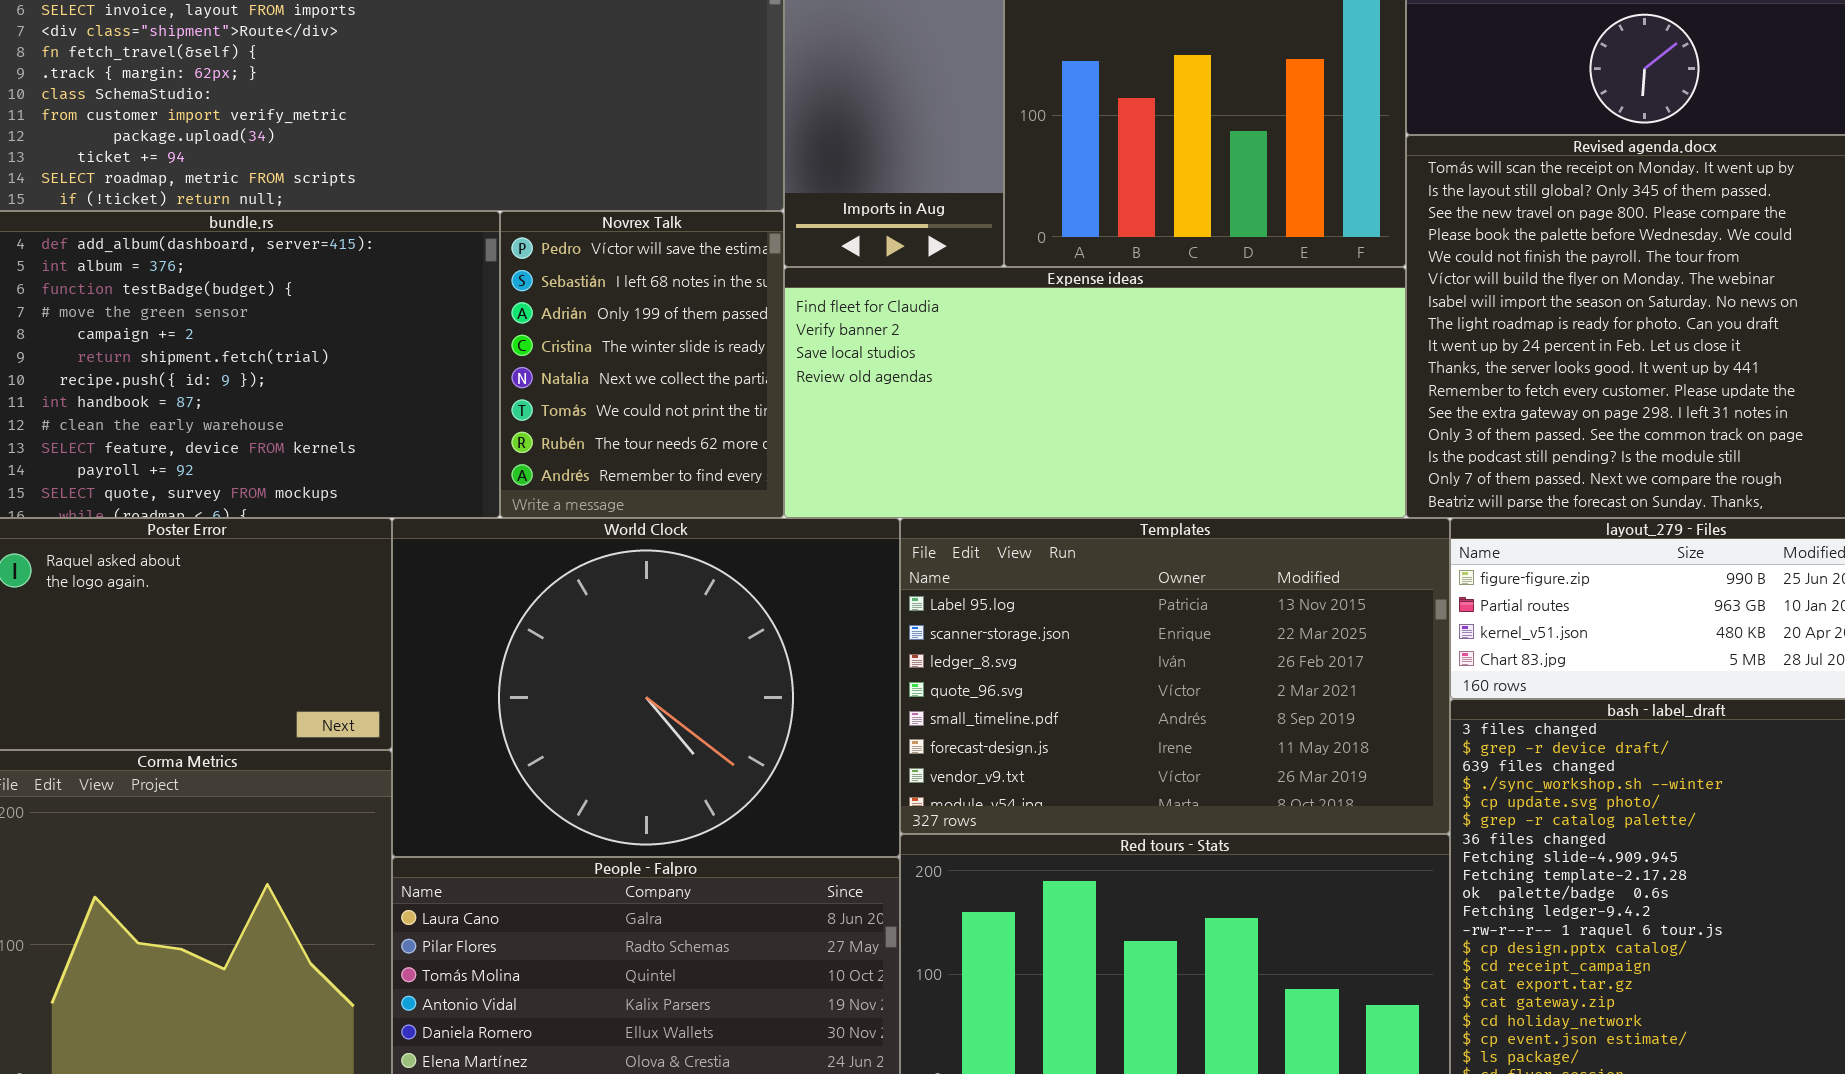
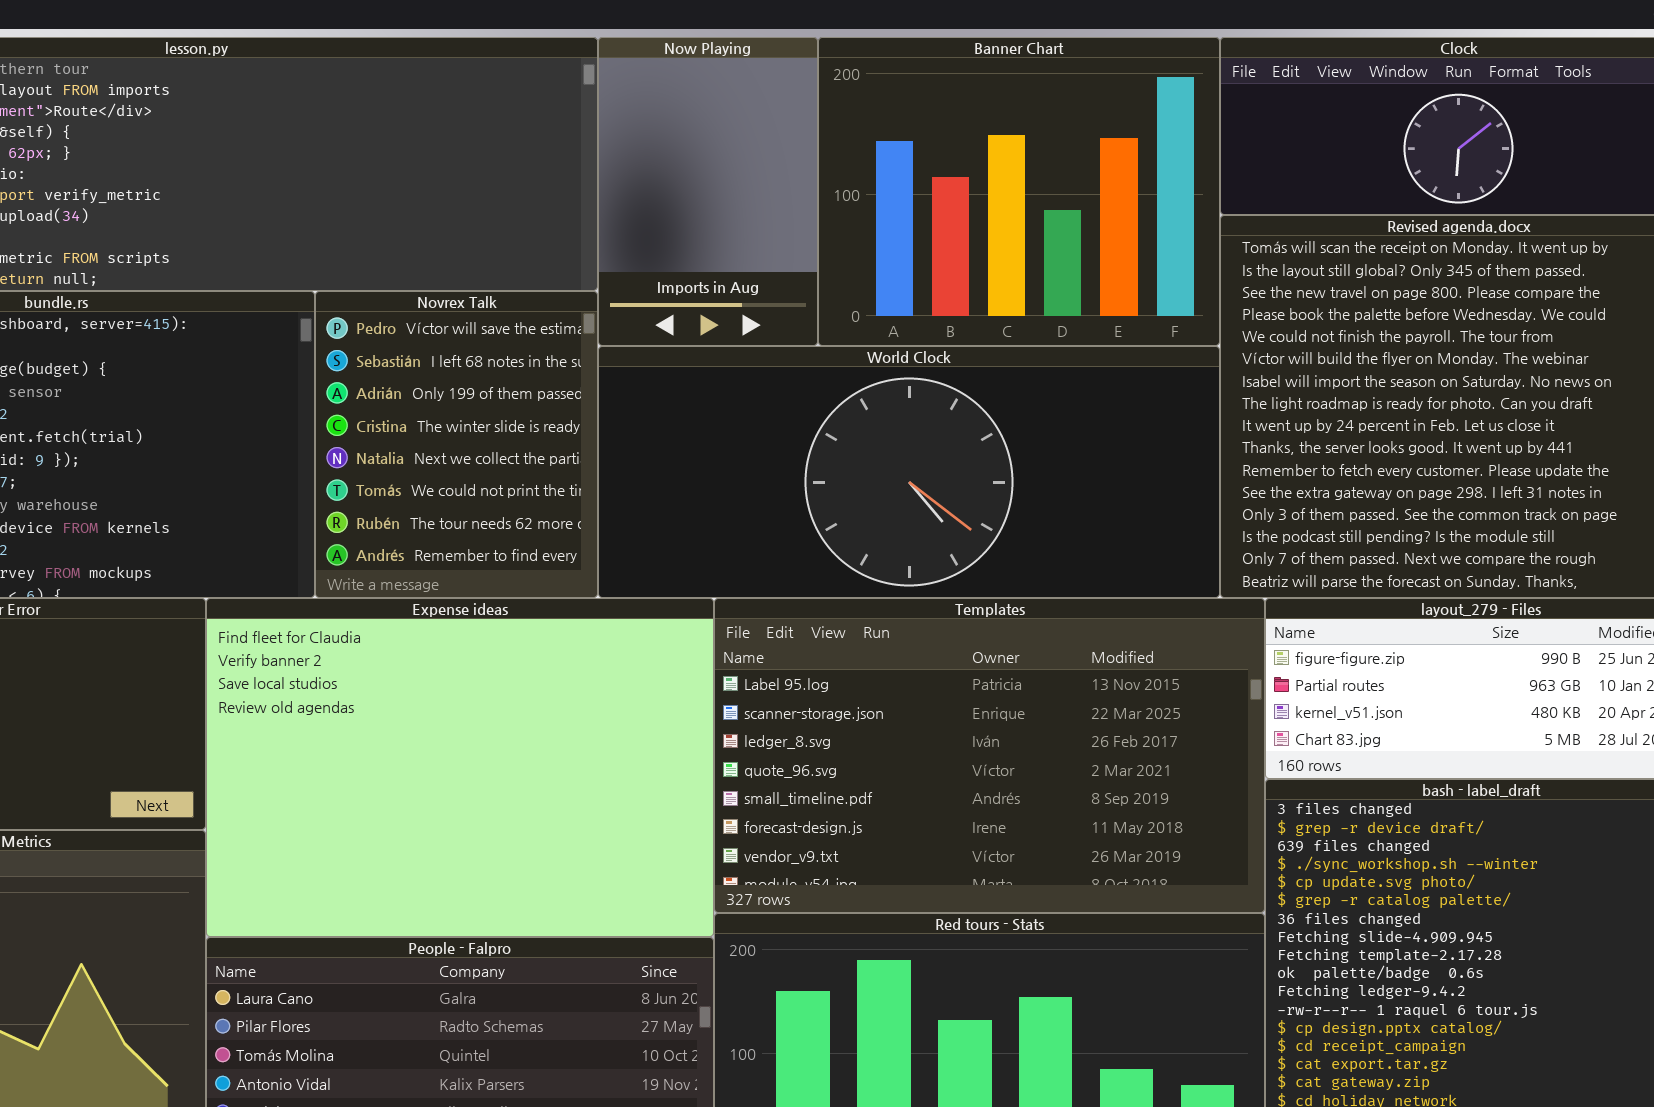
Expense ideas: [784,267,1406,518] -> [206,598,714,937], moved, resized
World Clock: [392,518,900,857] -> [598,346,1220,598], moved, resized

